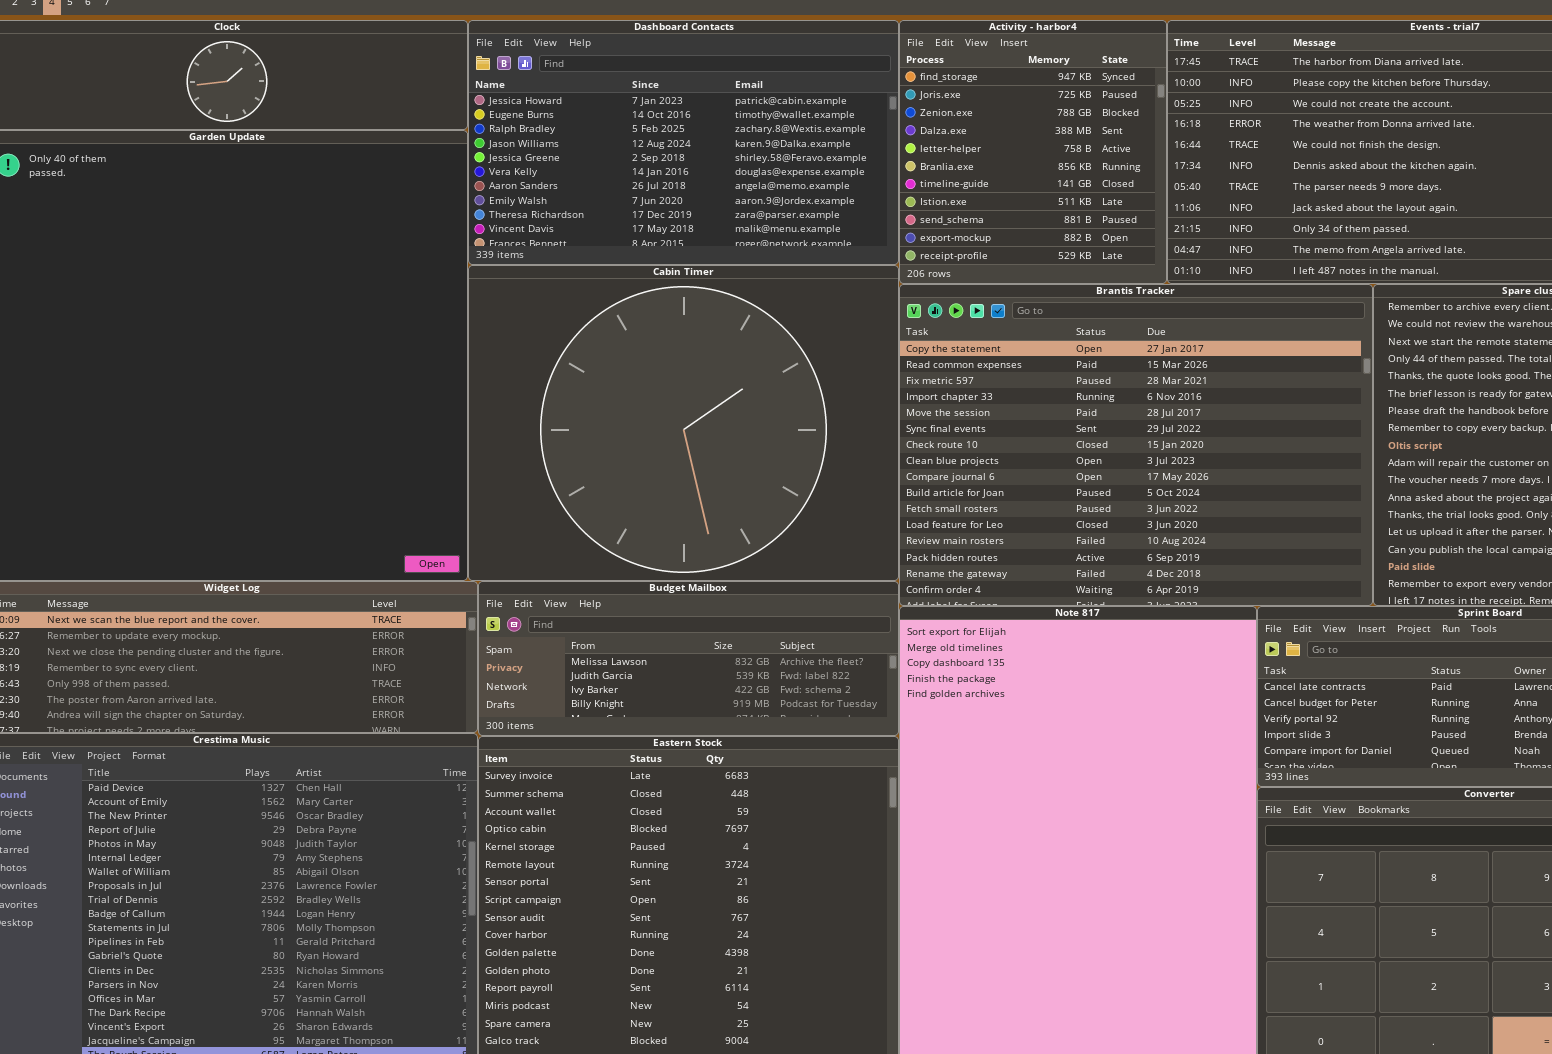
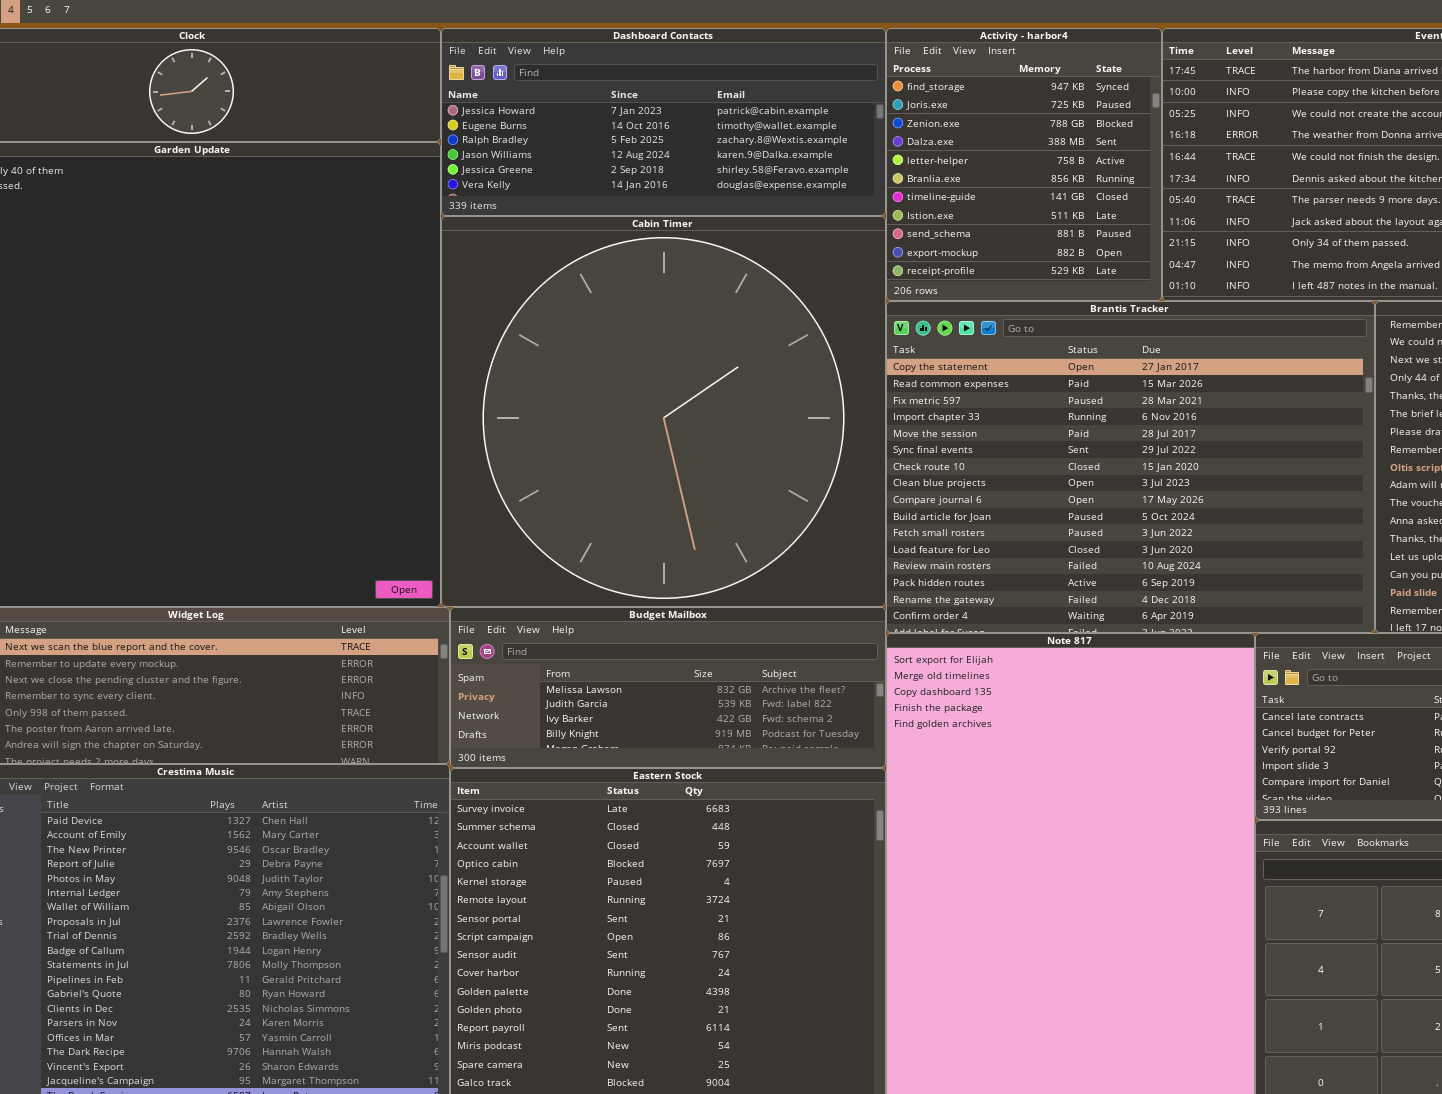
Dashboard Contacts: [468,20,899,265] -> [441,28,886,216], resized
Cabin Timer: [468,265,899,581] -> [441,216,886,607], resized

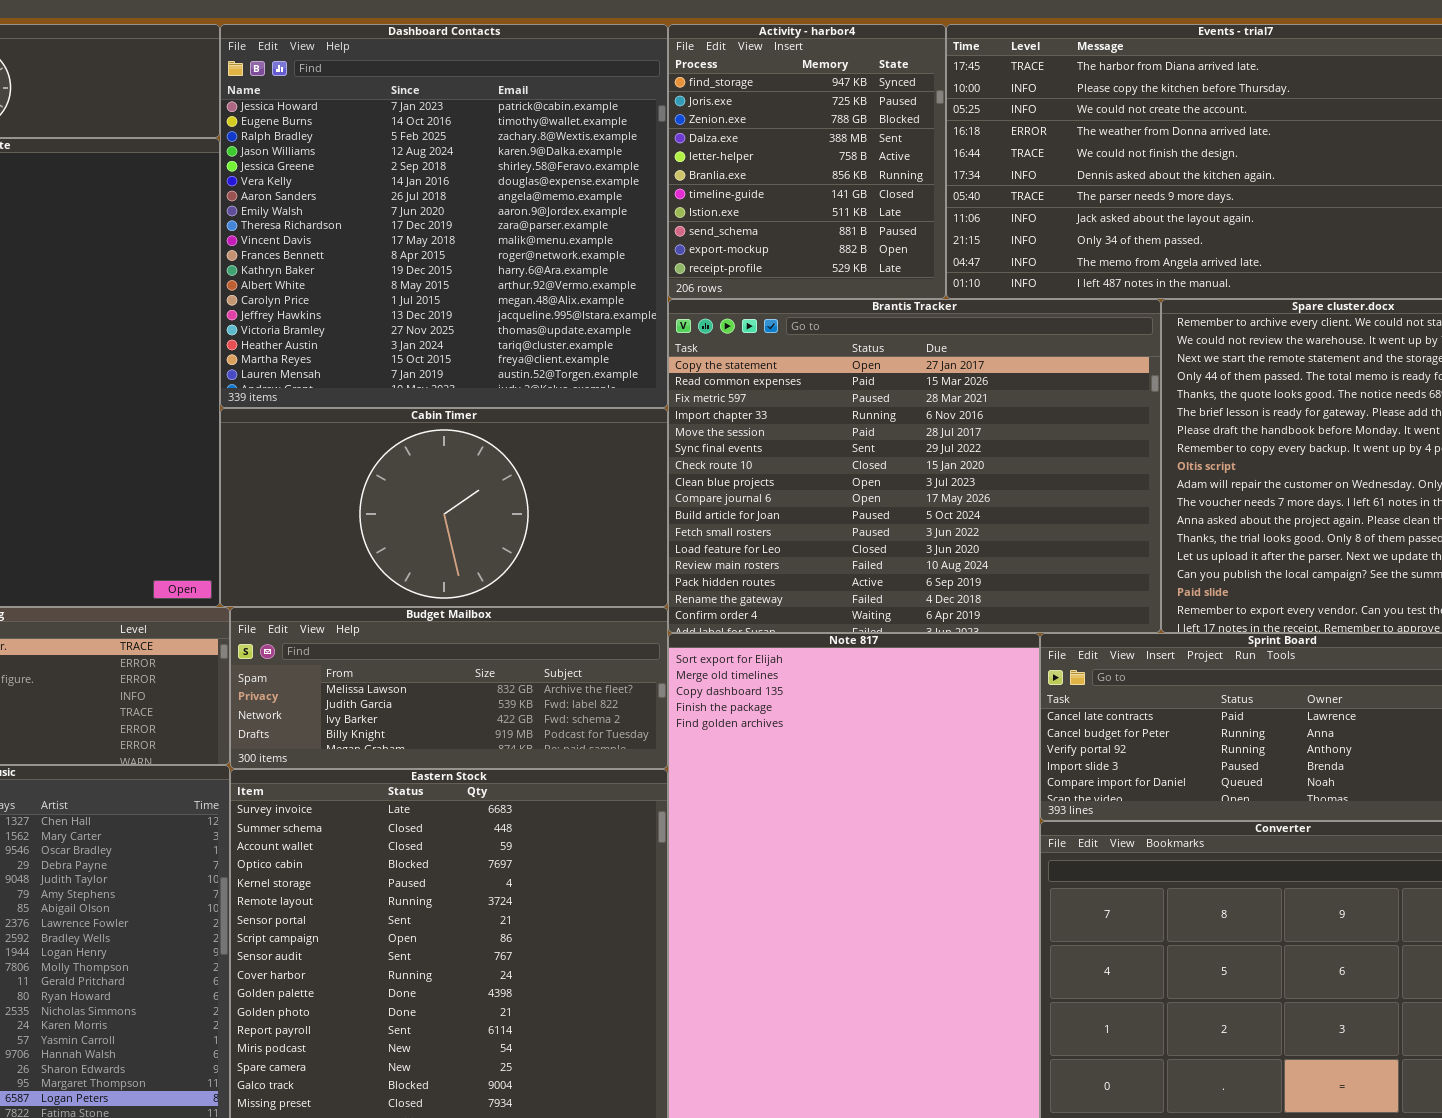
Dashboard Contacts: [441,28,886,216] -> [220,24,668,408], resized
Cabin Timer: [441,216,886,607] -> [220,408,668,607], resized

